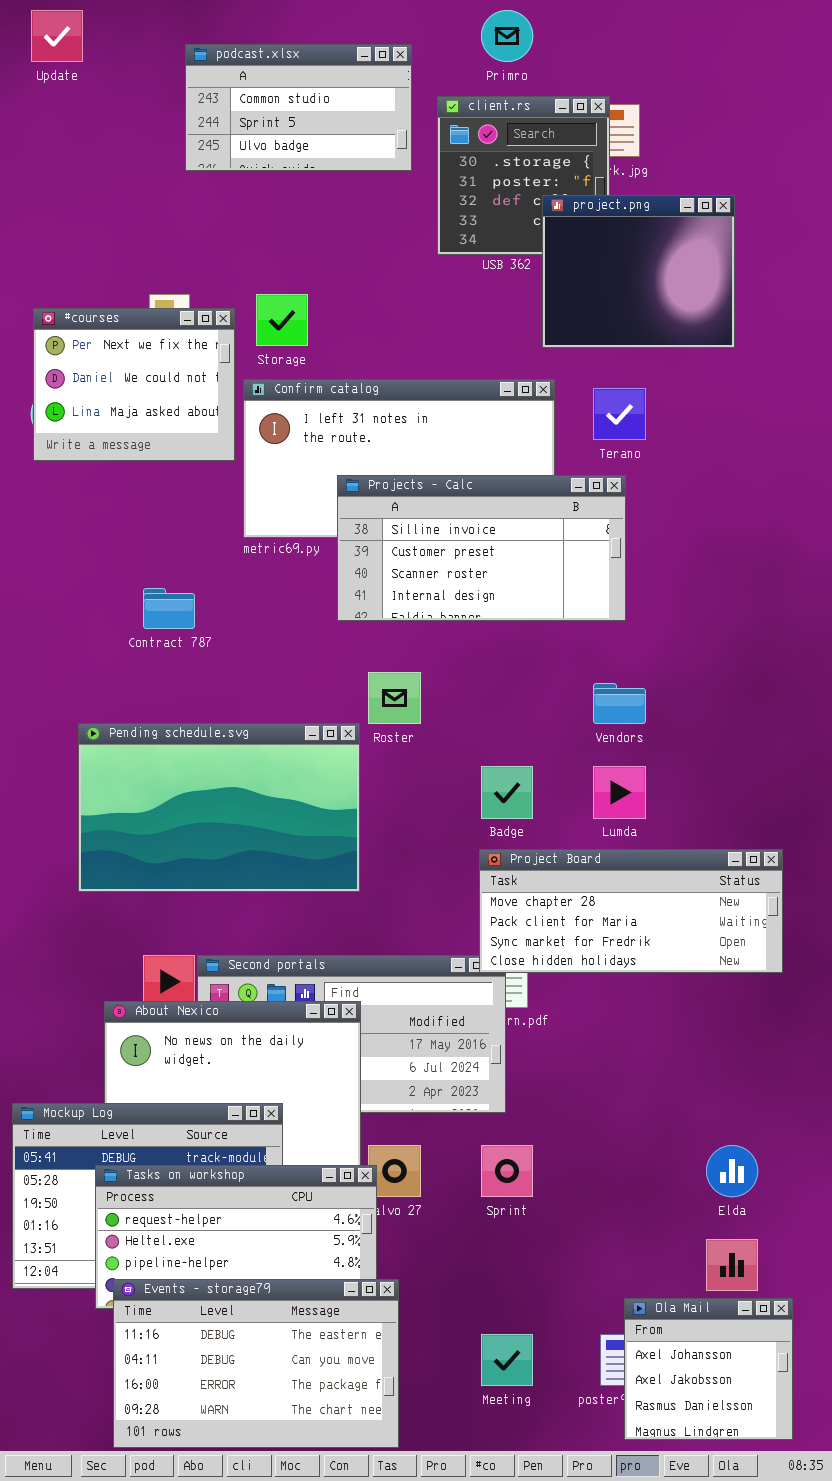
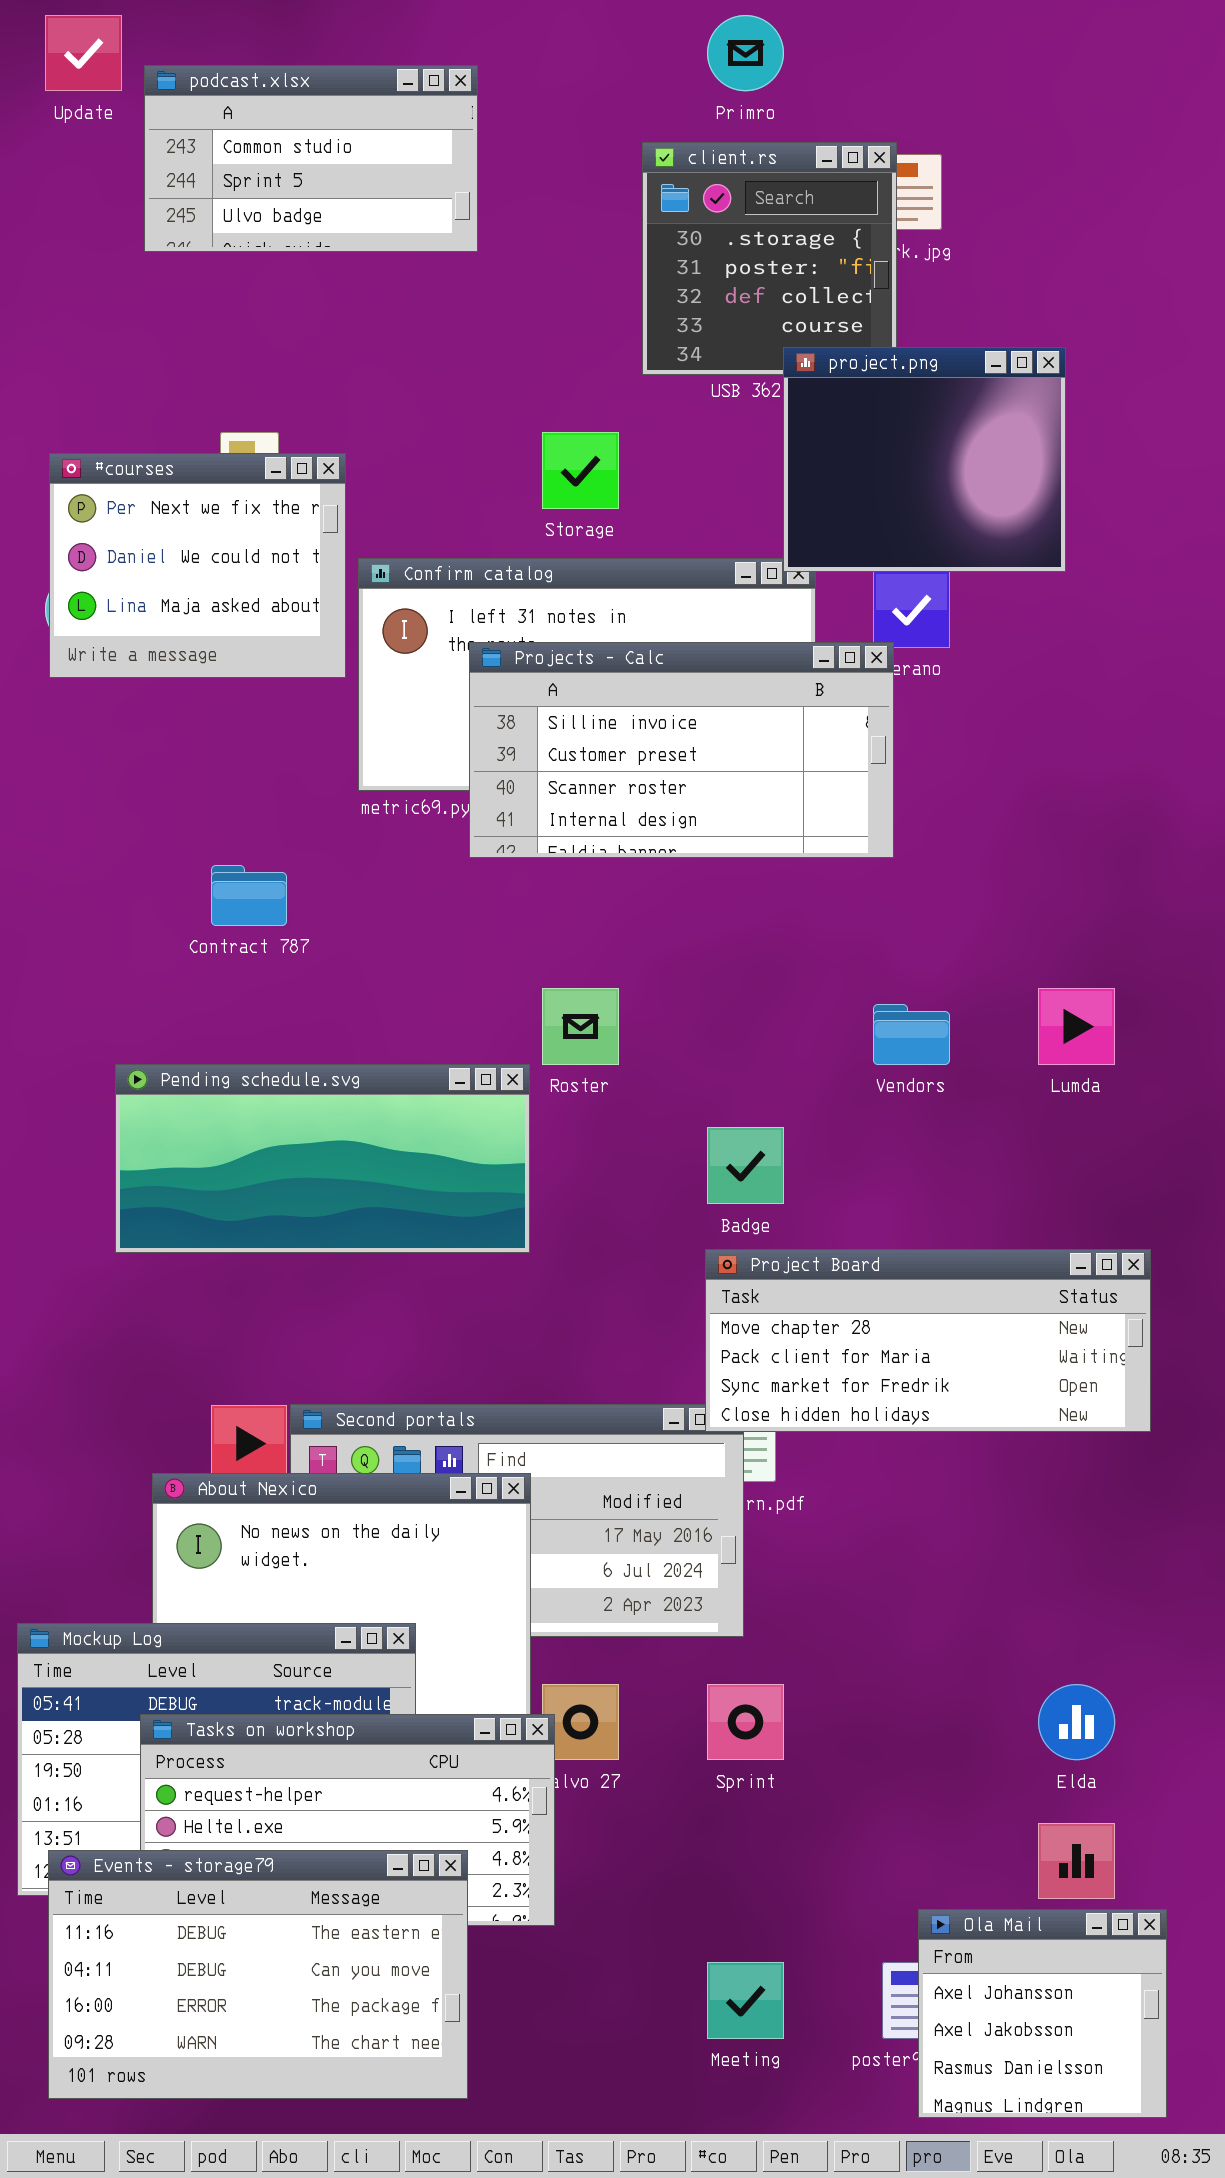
podcast.xlsx: [185,44,412,171] -> [144,65,478,252], moved
project.png: [542,195,735,348] -> [783,347,1066,572], moved
Storage: [256,294,308,346] -> [542,432,619,509], moved
Projects - Calc: [337,475,626,621] -> [469,642,894,858], moved
Pending schedule.svg: [78,723,360,892] -> [115,1064,530,1253], resized
Lumda: [593,766,646,819] -> [1038,988,1115,1065], moved
Events - storage79: [113,1279,399,1448] -> [48,1850,468,2099], moved

